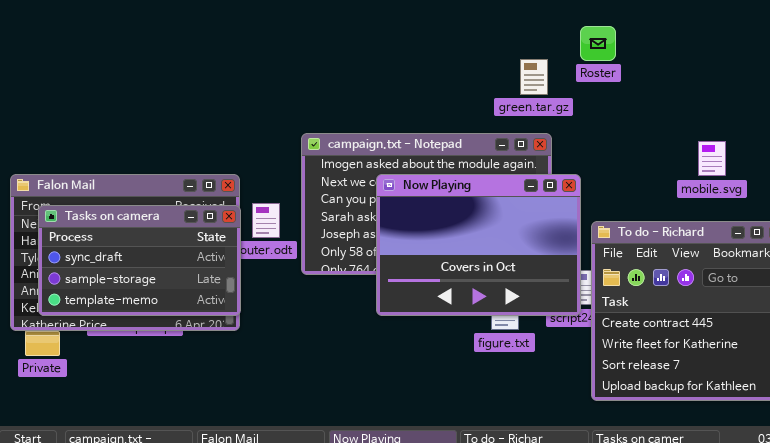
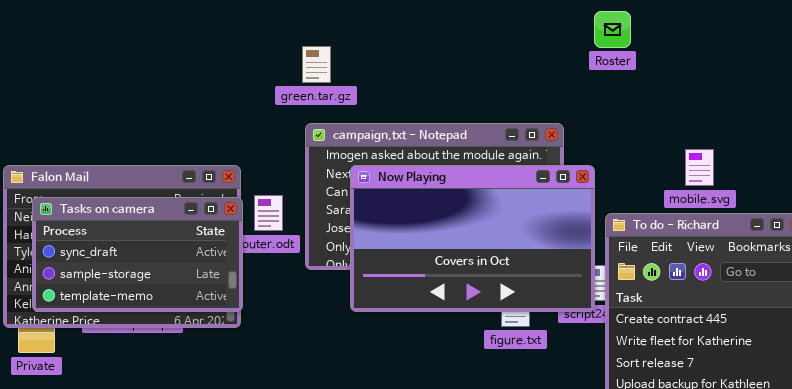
green.tar.gz: [520,59,548,95] -> [302,46,331,83], moved
mobile.svg: [698,141,726,176] -> [685,149,714,186], moved
Now Playing: [376,174,581,316] -> [350,165,595,312], resized

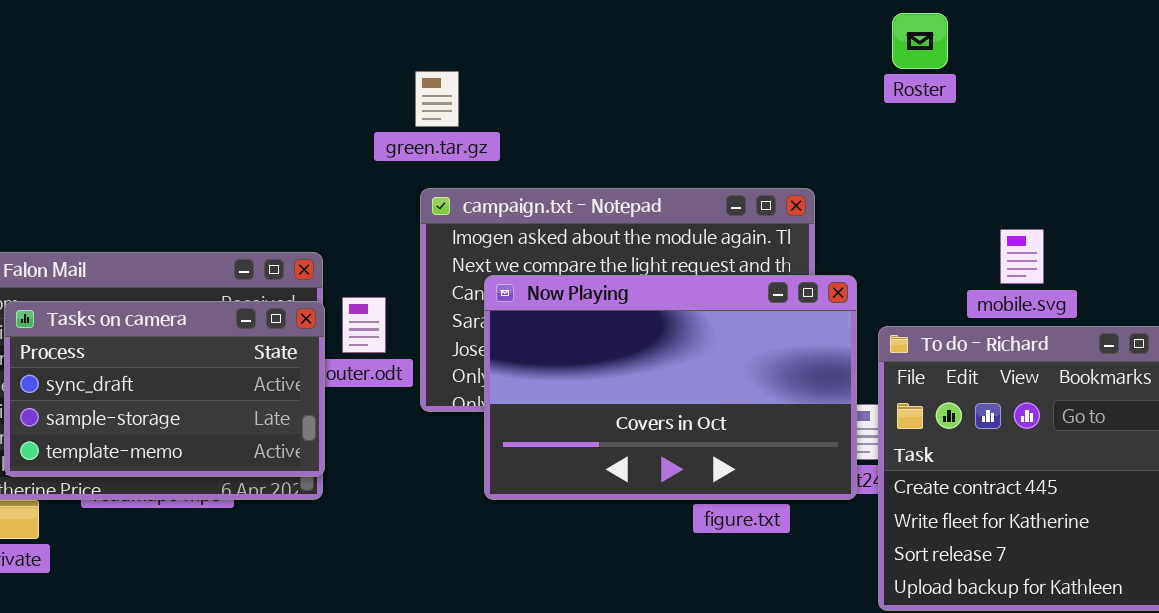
Roster: [594,11,631,48] -> [892,13,948,69], moved
Now Playing: [350,165,595,312] -> [484,275,857,500], moved

